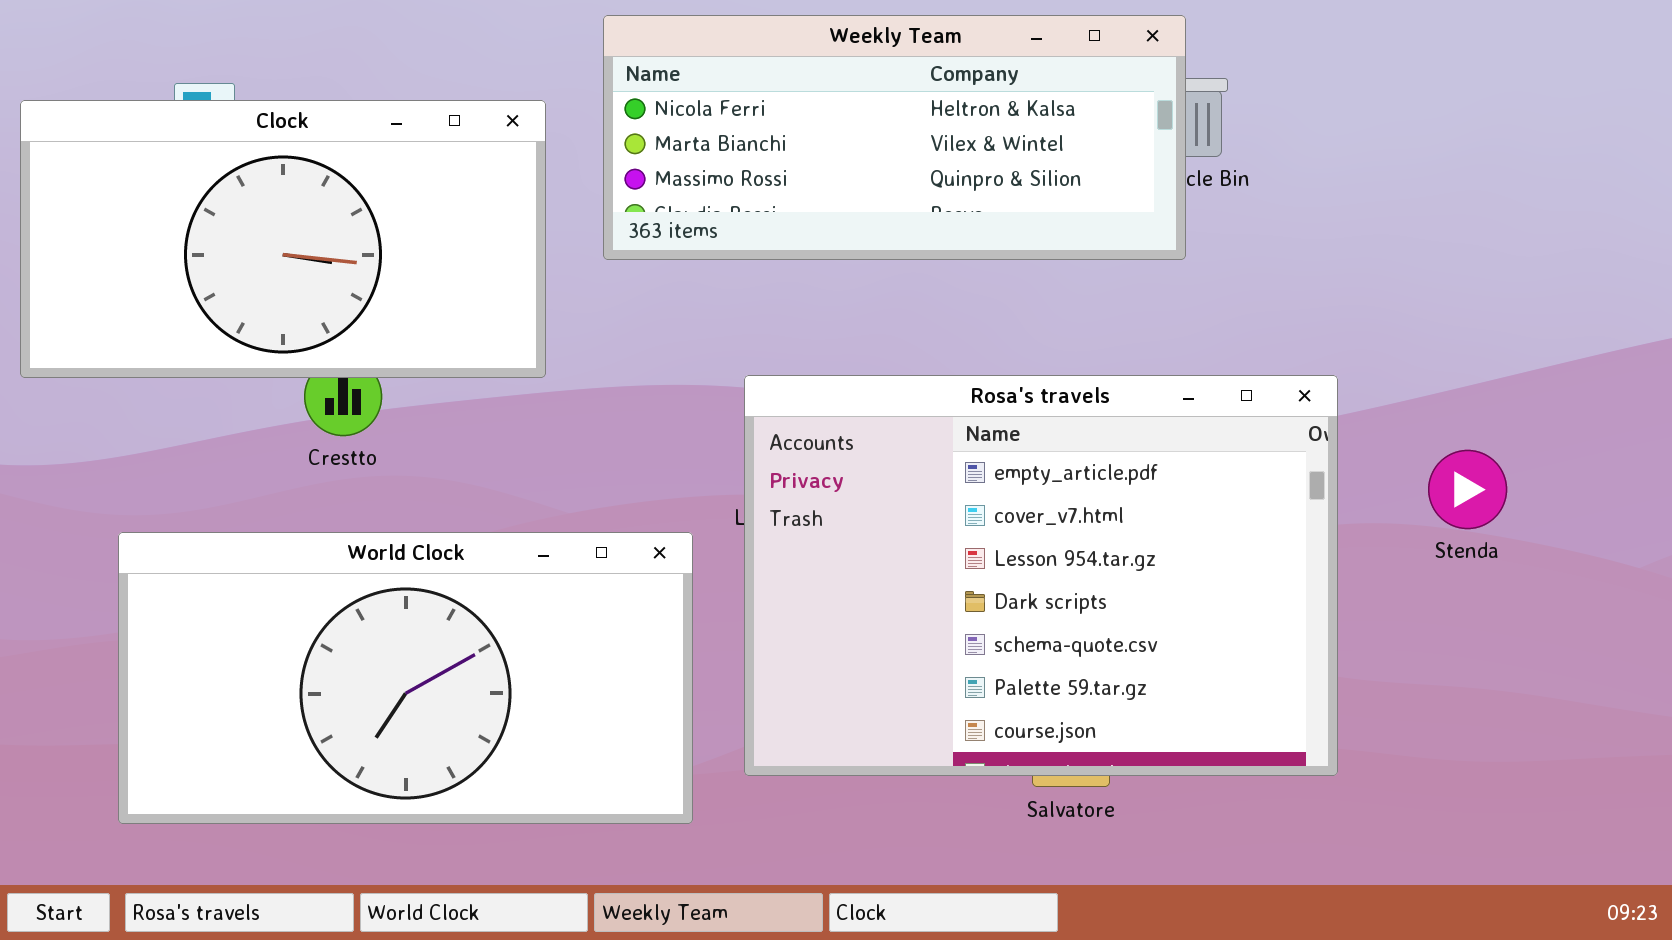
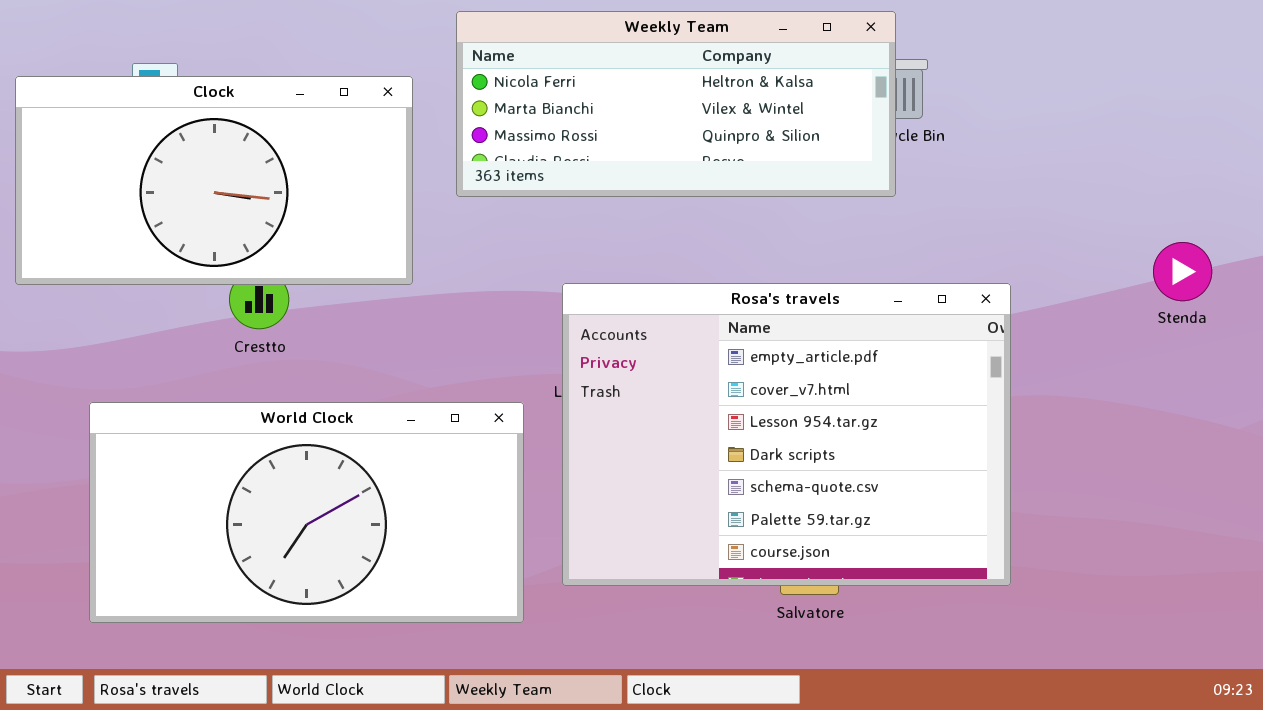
Stenda: [1428,450,1507,529] -> [1153,242,1212,301], moved

